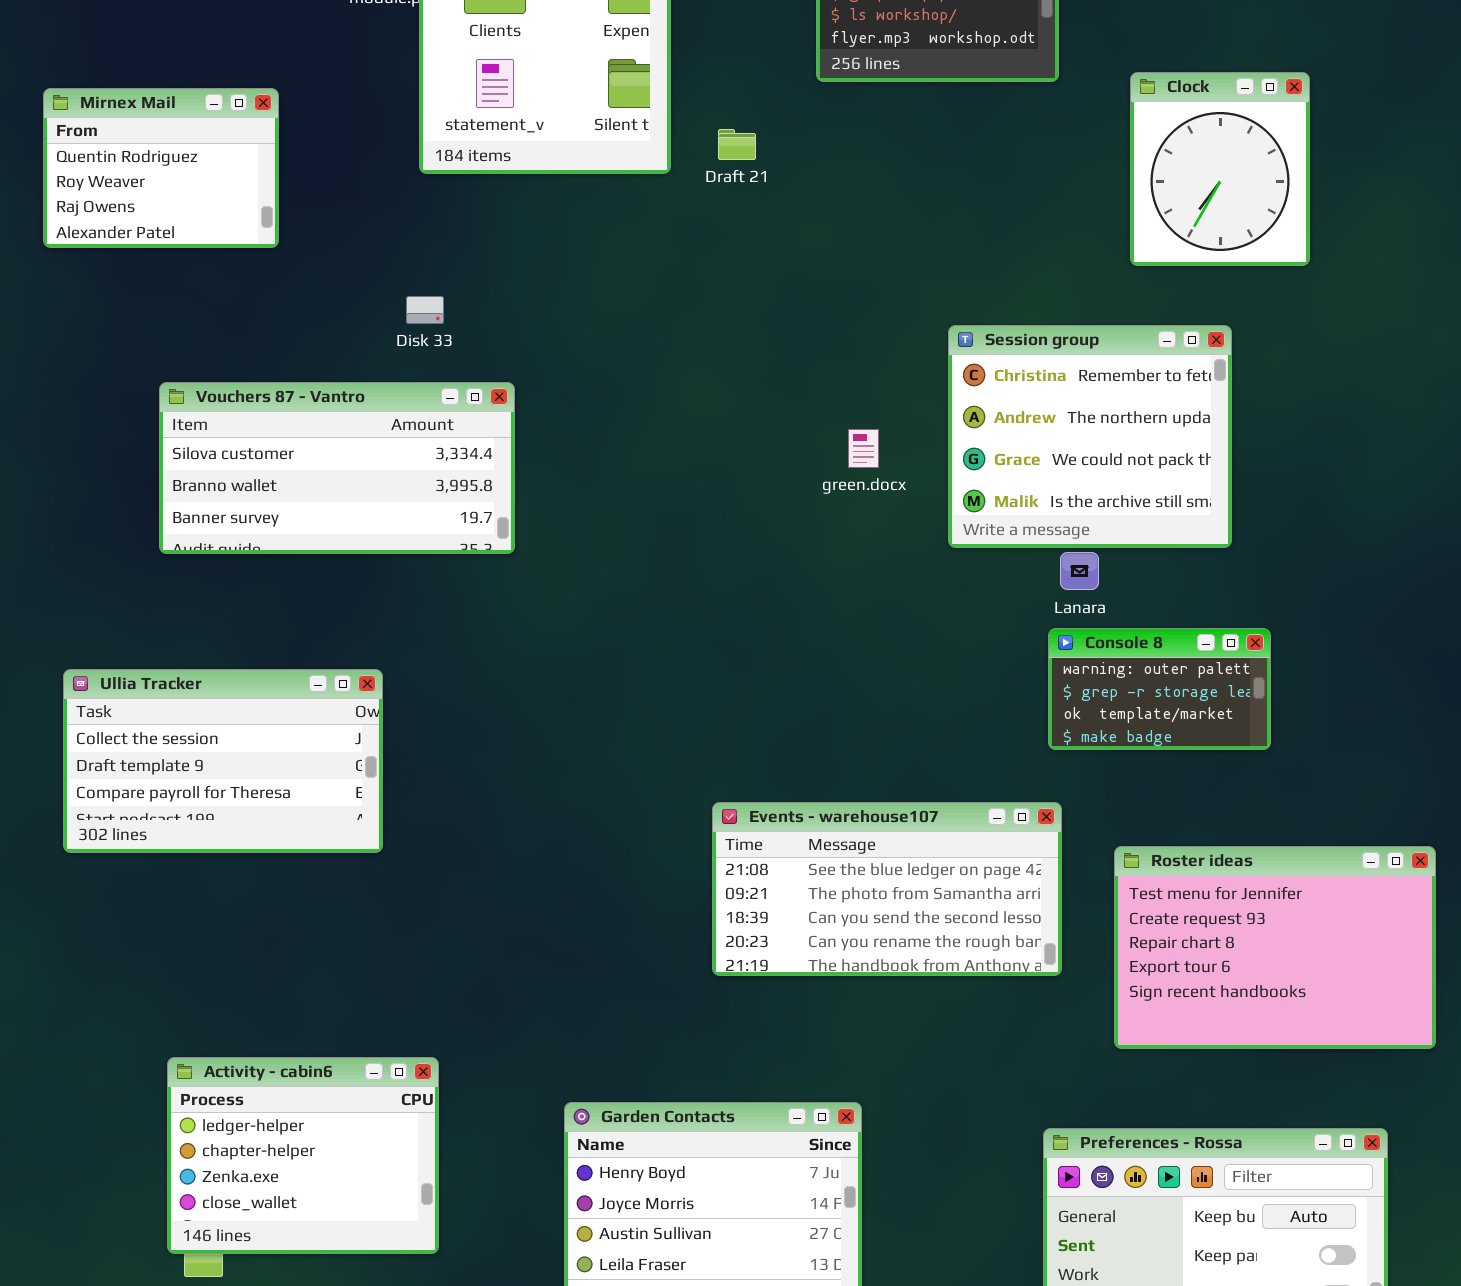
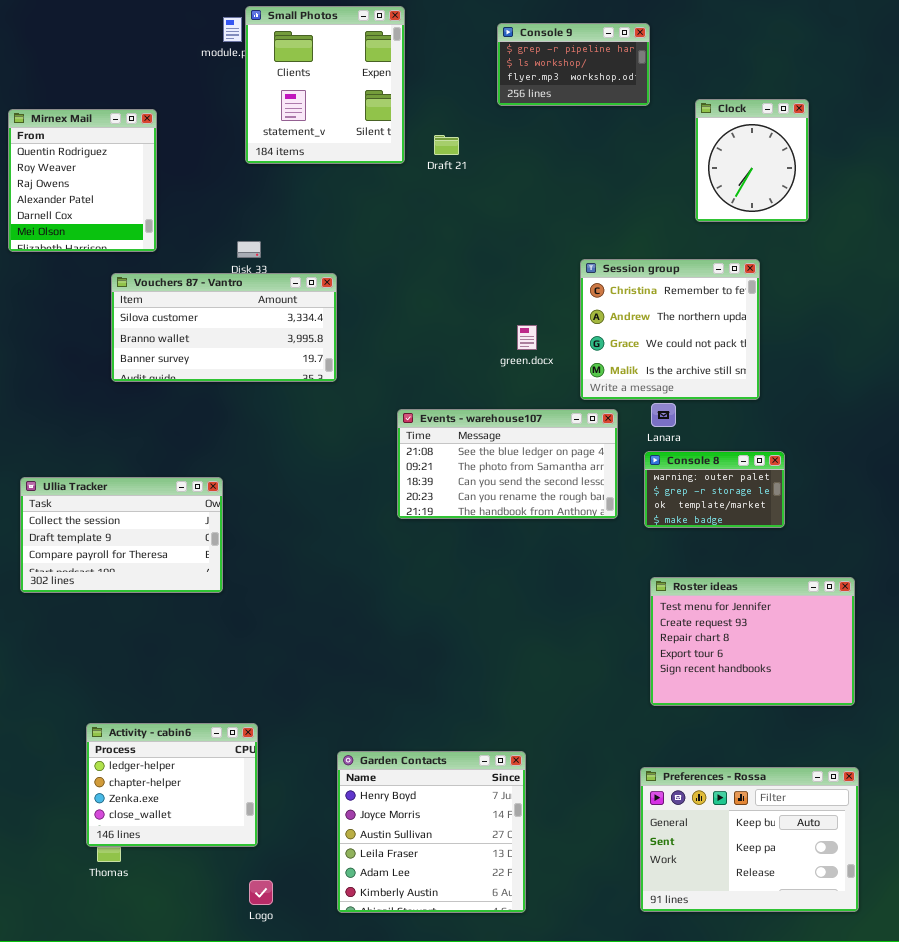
Mirnex Mail: [43,88,279,248] -> [8,109,157,252], resized
Vouchers 87 - Vantro: [159,382,515,554] -> [111,273,337,382], moved
Events - warehouse107: [712,802,1062,976] -> [397,409,618,519], moved
Roster ideas: [1114,846,1436,1049] -> [650,577,855,706], moved

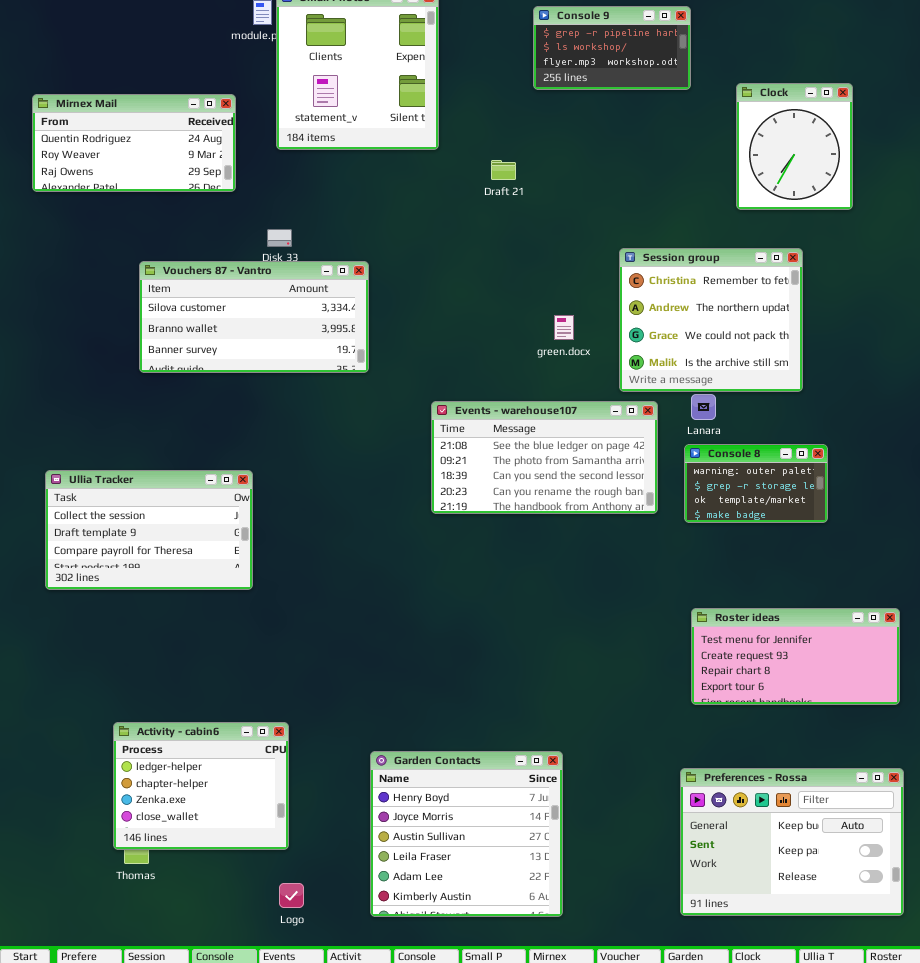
Mirnex Mail: [8,109,157,252] -> [32,94,236,192], resized
Draft 21: [434,135,459,155] -> [491,160,516,180], moved
Roster ideas: [650,577,855,706] -> [691,608,900,705], resized

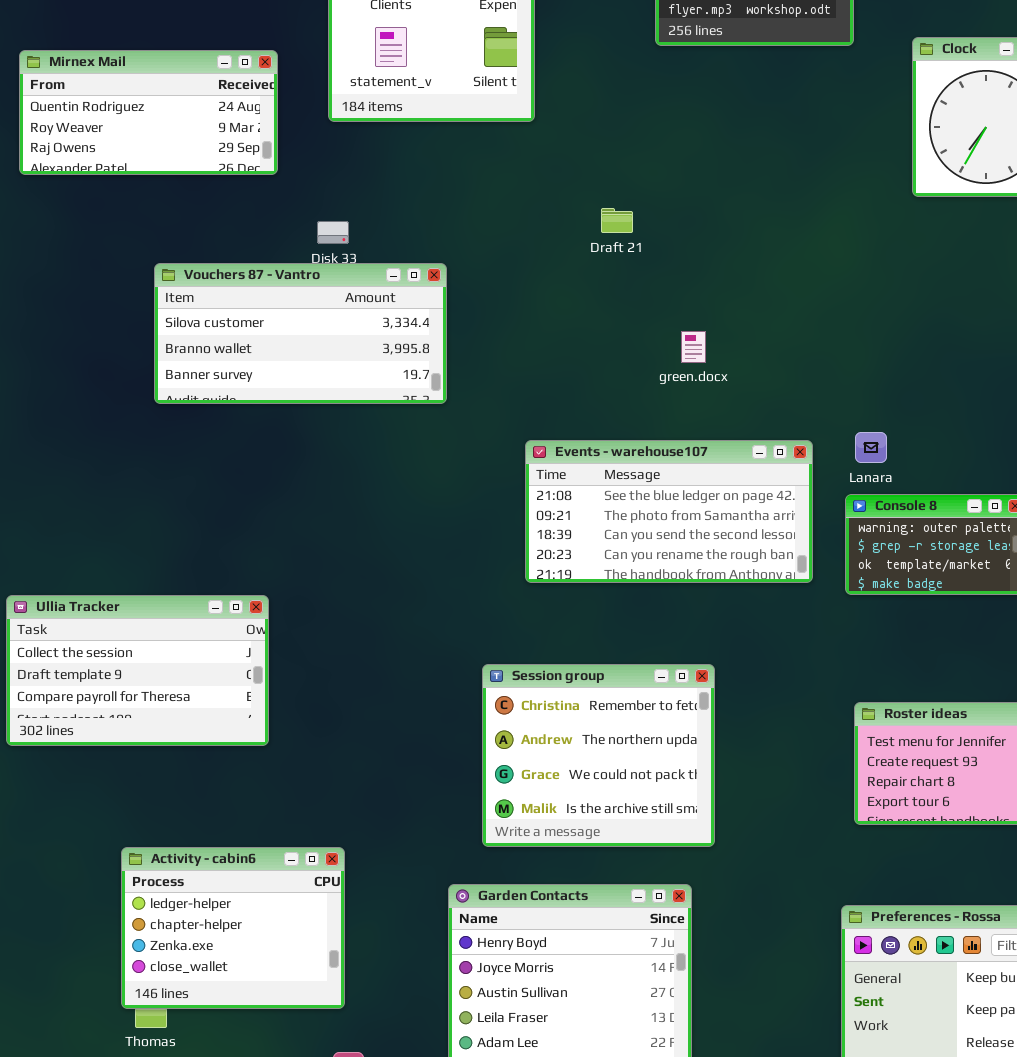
Draft 21: [491,160,516,180] -> [601,208,633,233], moved
Session group: [619,248,803,392] -> [482,664,715,847], moved
Ullia Tracker: [45,470,253,590] -> [6,595,269,746], moved

